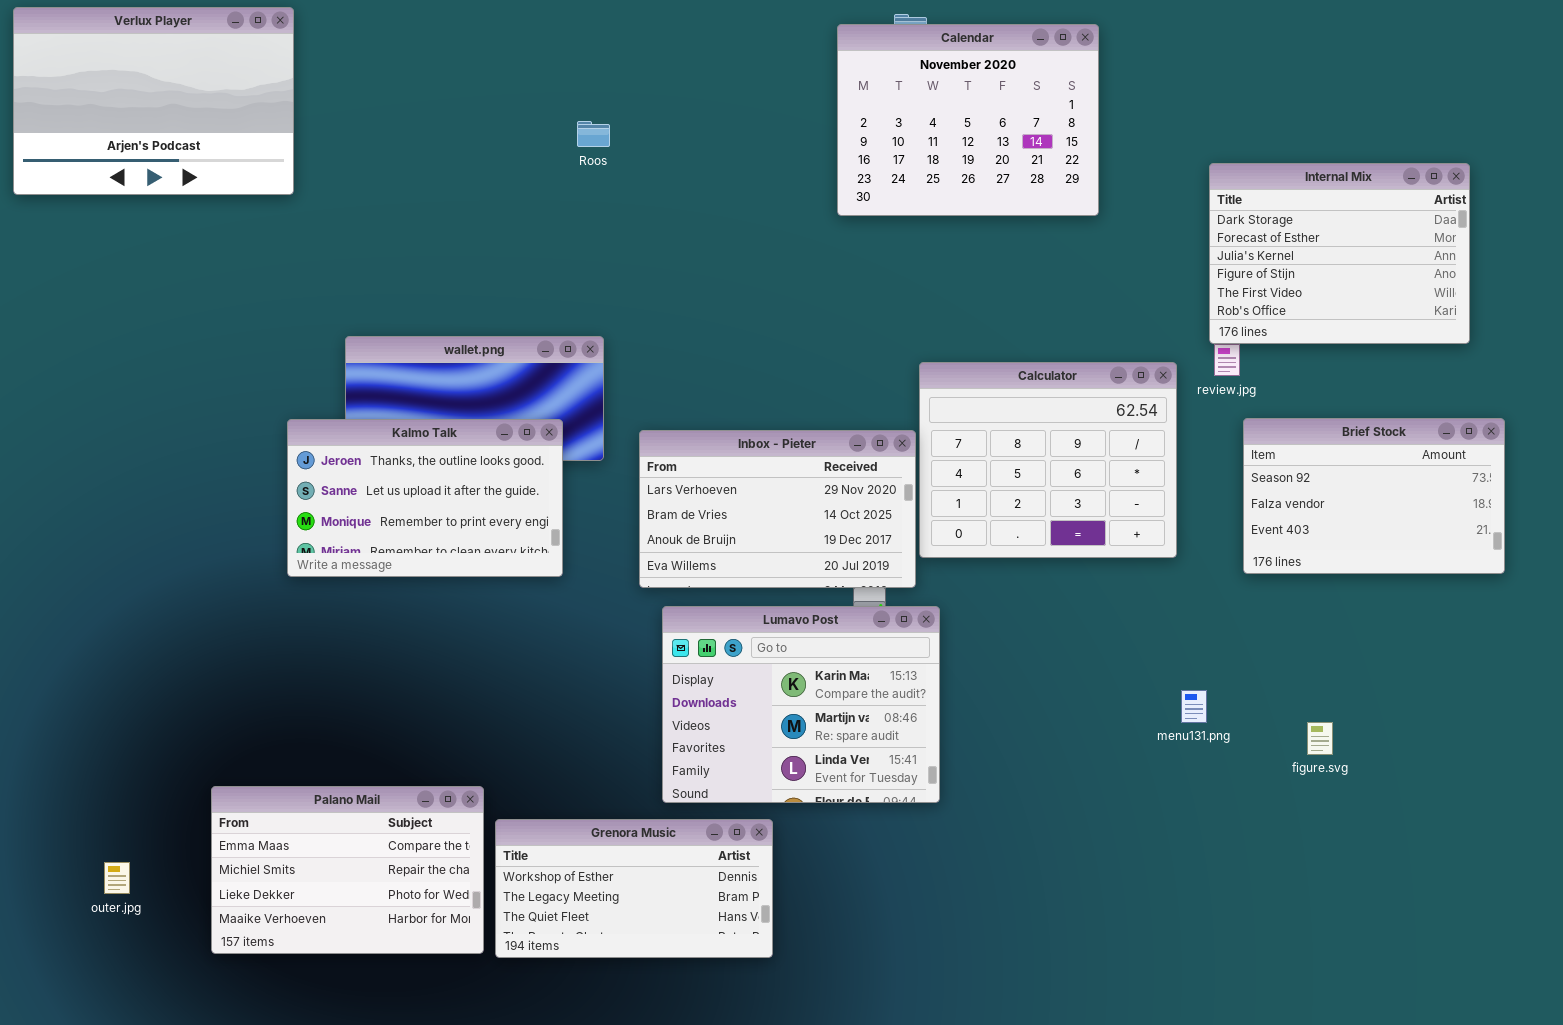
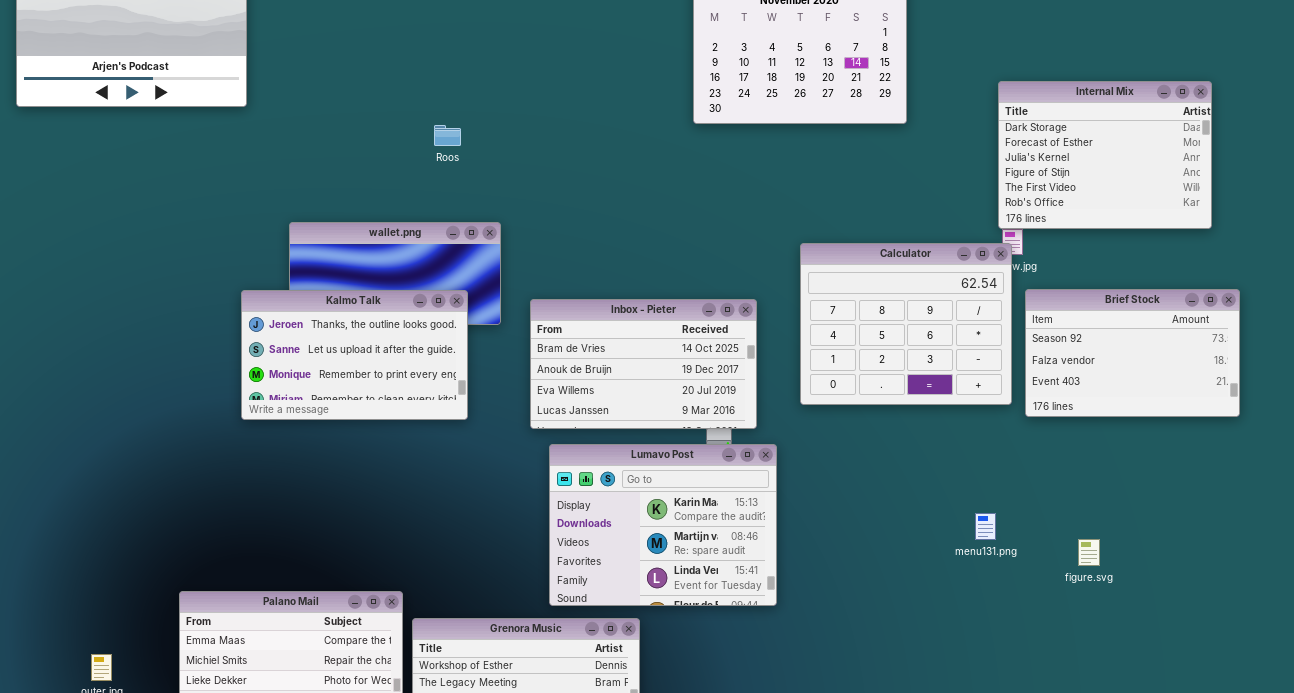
Roos: [577,121,610,147] -> [434,125,461,146], moved
Calculator: [919,362,1177,558] -> [800,243,1012,405], moved
Inbox - Pieter: [639,430,916,588] -> [530,299,757,429], scrolled down 1 row

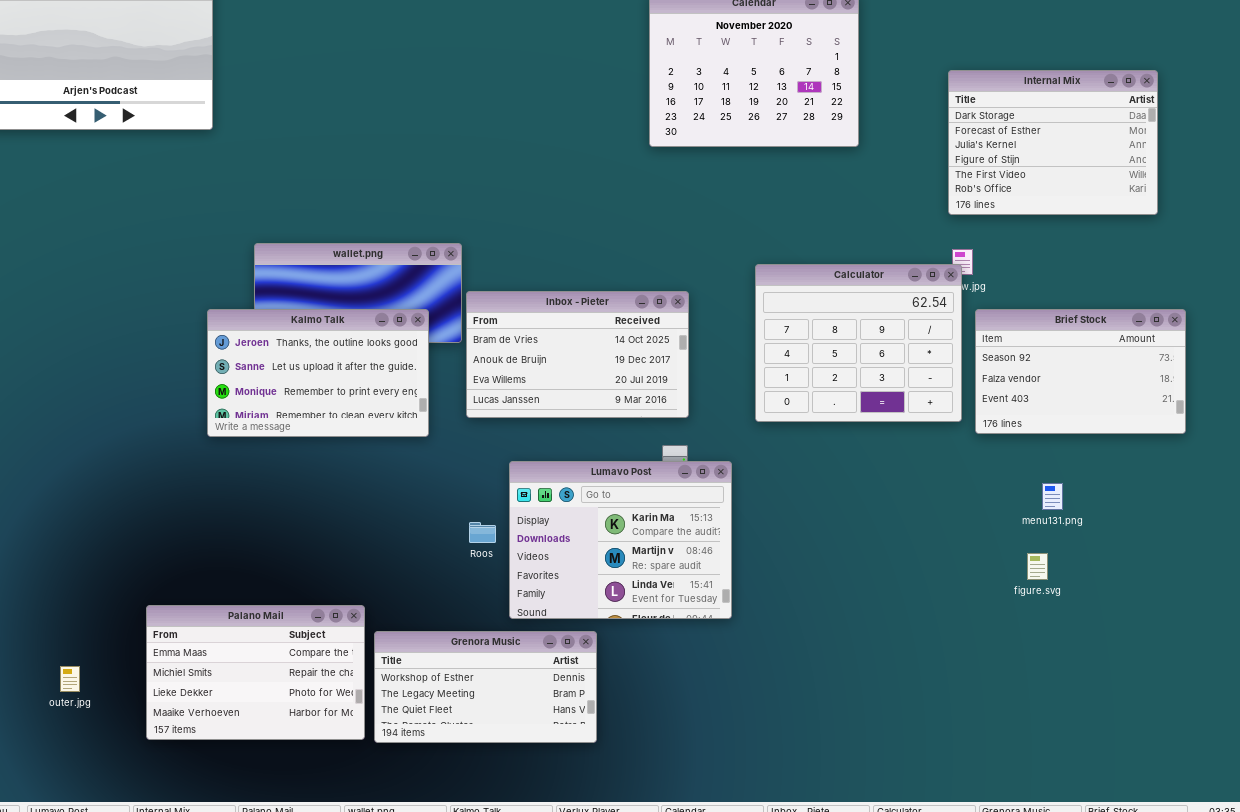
Internal Mix: [998,81,1212,229] -> [948,70,1158,215], moved
Roos: [434,125,461,146] -> [469,522,496,543], moved
Inbox - Pieter: [530,299,757,429] -> [466,291,689,418], moved
menu131.png: [975,513,996,540] -> [1042,483,1063,510], moved

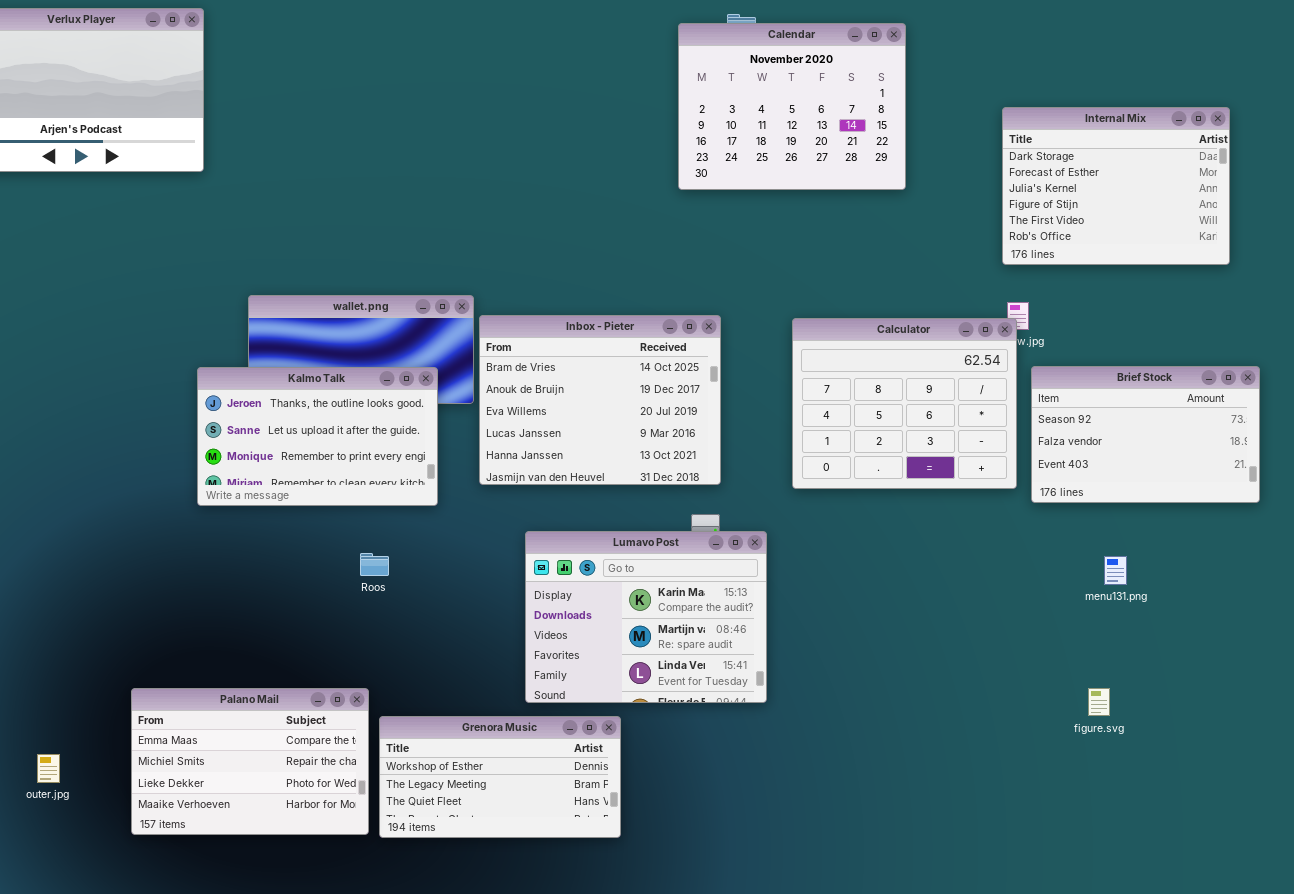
Inbox - Pieter: [466,291,689,418] -> [479,315,721,485], resized
Roos: [469,522,496,543] -> [360,553,389,576], moved
figure.svg: [1027,553,1048,580] -> [1088,688,1110,716], moved

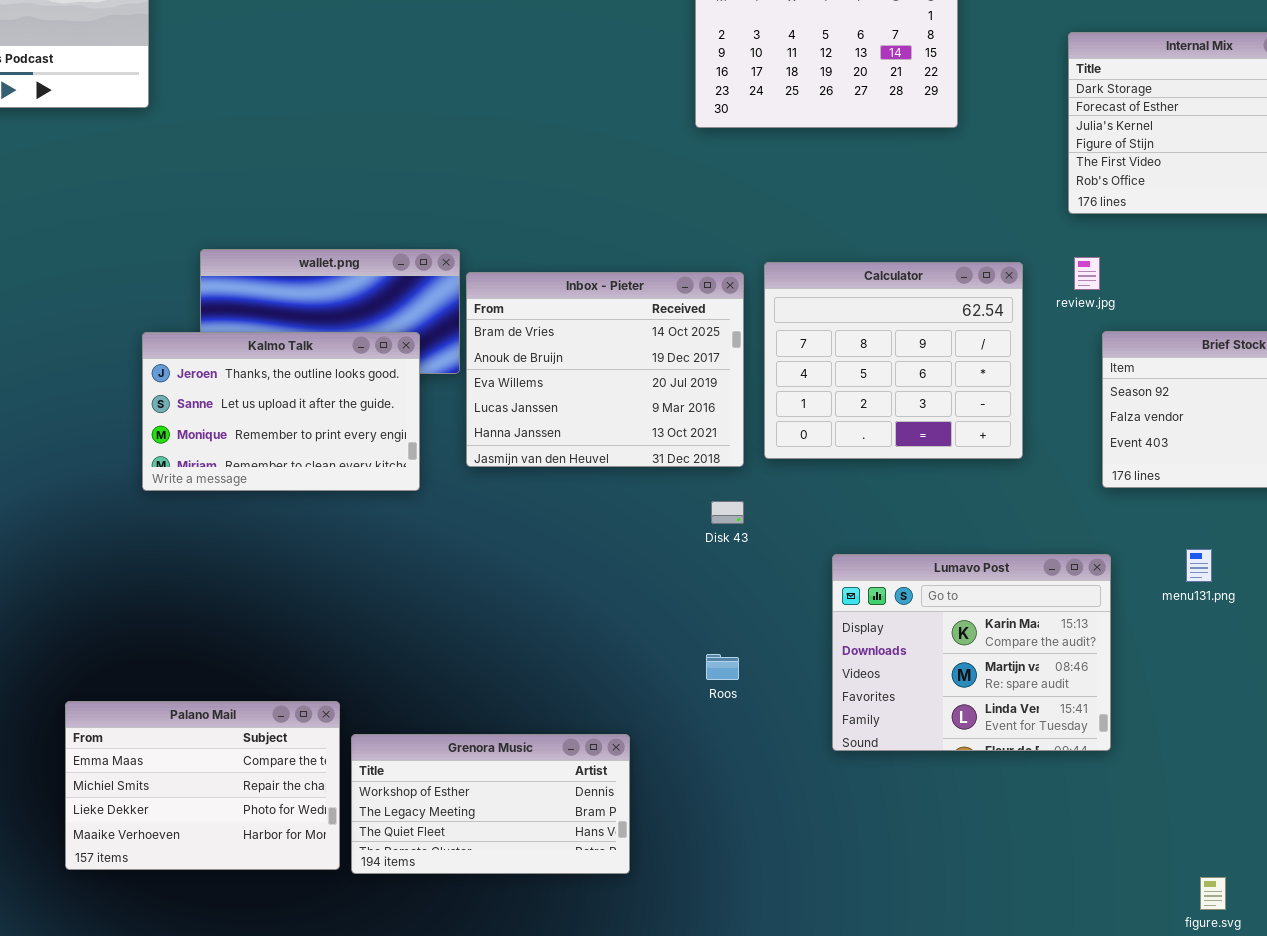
Calculator: [792,318,1017,489] -> [764,262,1023,459], moved
Lumavo Post: [525,531,767,703] -> [832,554,1111,751], moved
Roos: [360,553,389,576] -> [706,654,739,680], moved
figure.svg: [1088,688,1110,716] -> [1200,877,1226,910], moved

